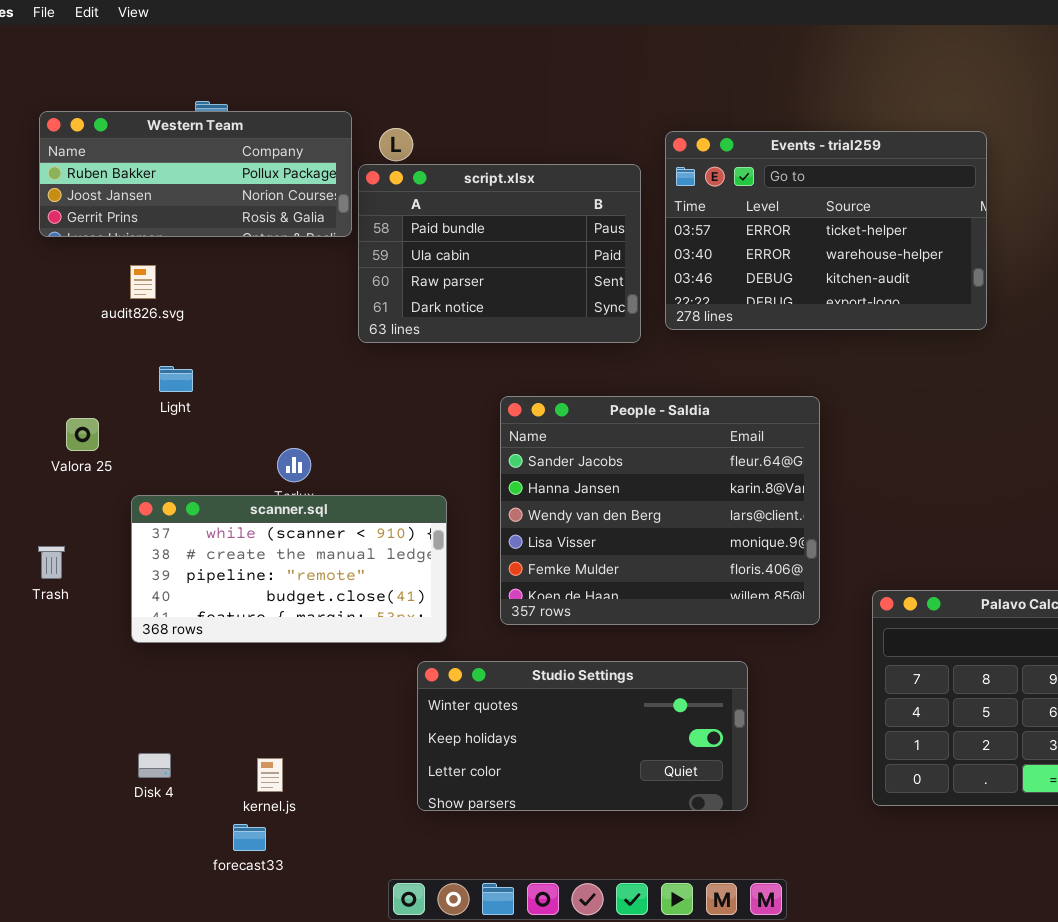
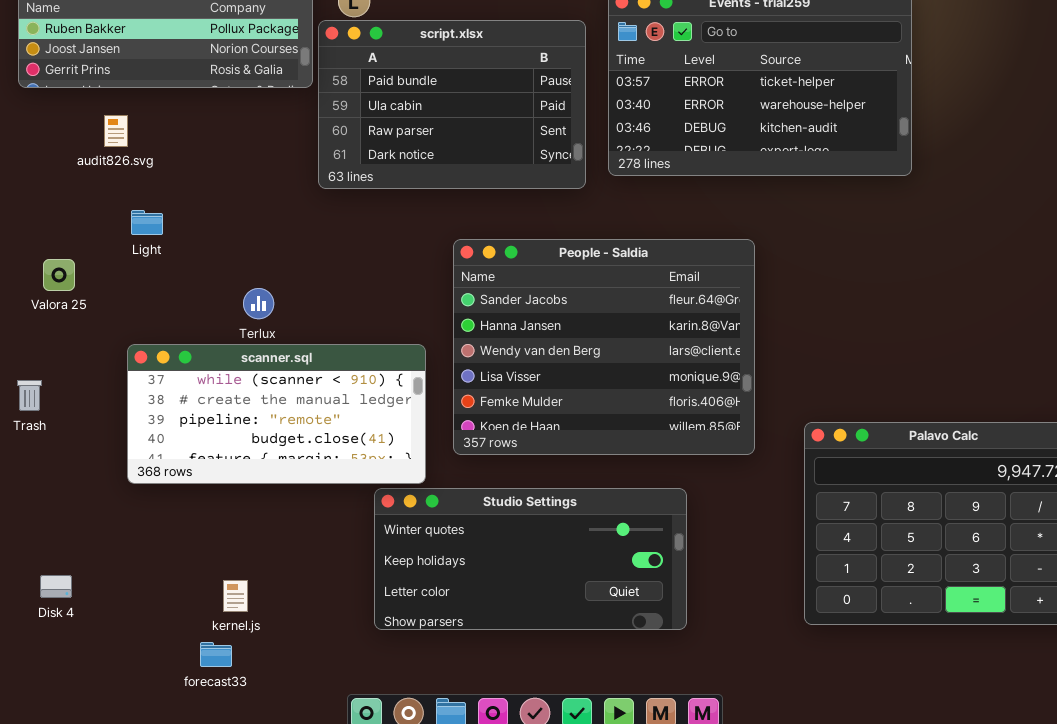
scanner.sql: [131,495,447,643] -> [127,344,426,484], moved
Disk 4: [138,753,171,778] -> [40,575,72,598], moved

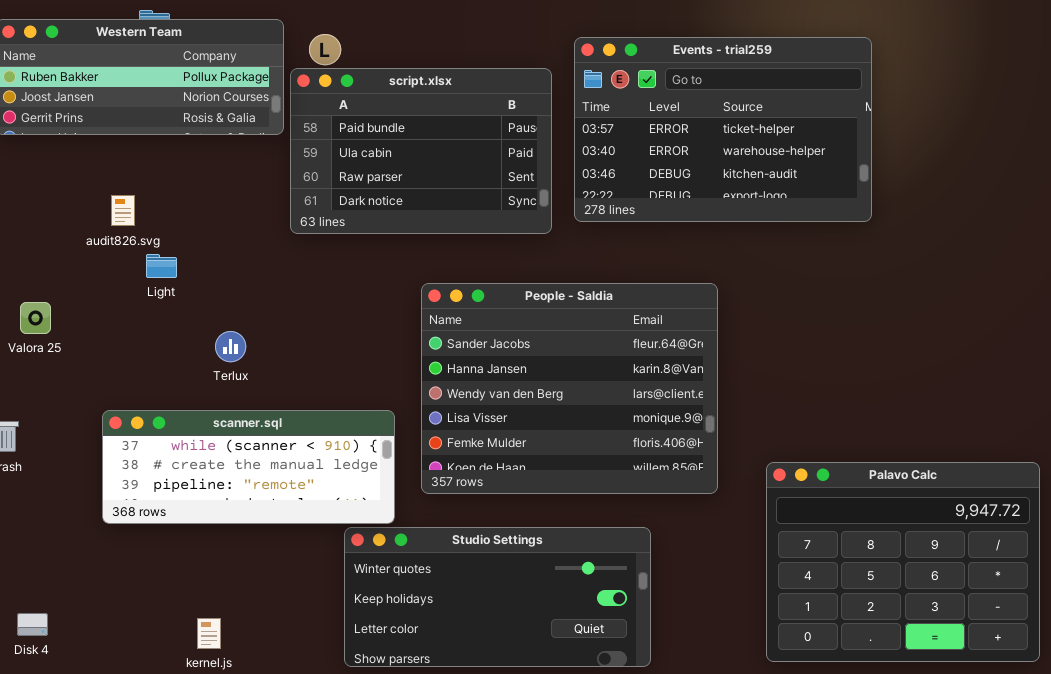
audit826.svg: [104,115,128,147] -> [111,195,135,226], moved
Light: [131,210,163,235] -> [146,254,177,278], moved
scanner.sql: [127,344,426,484] -> [102,410,395,524], resized

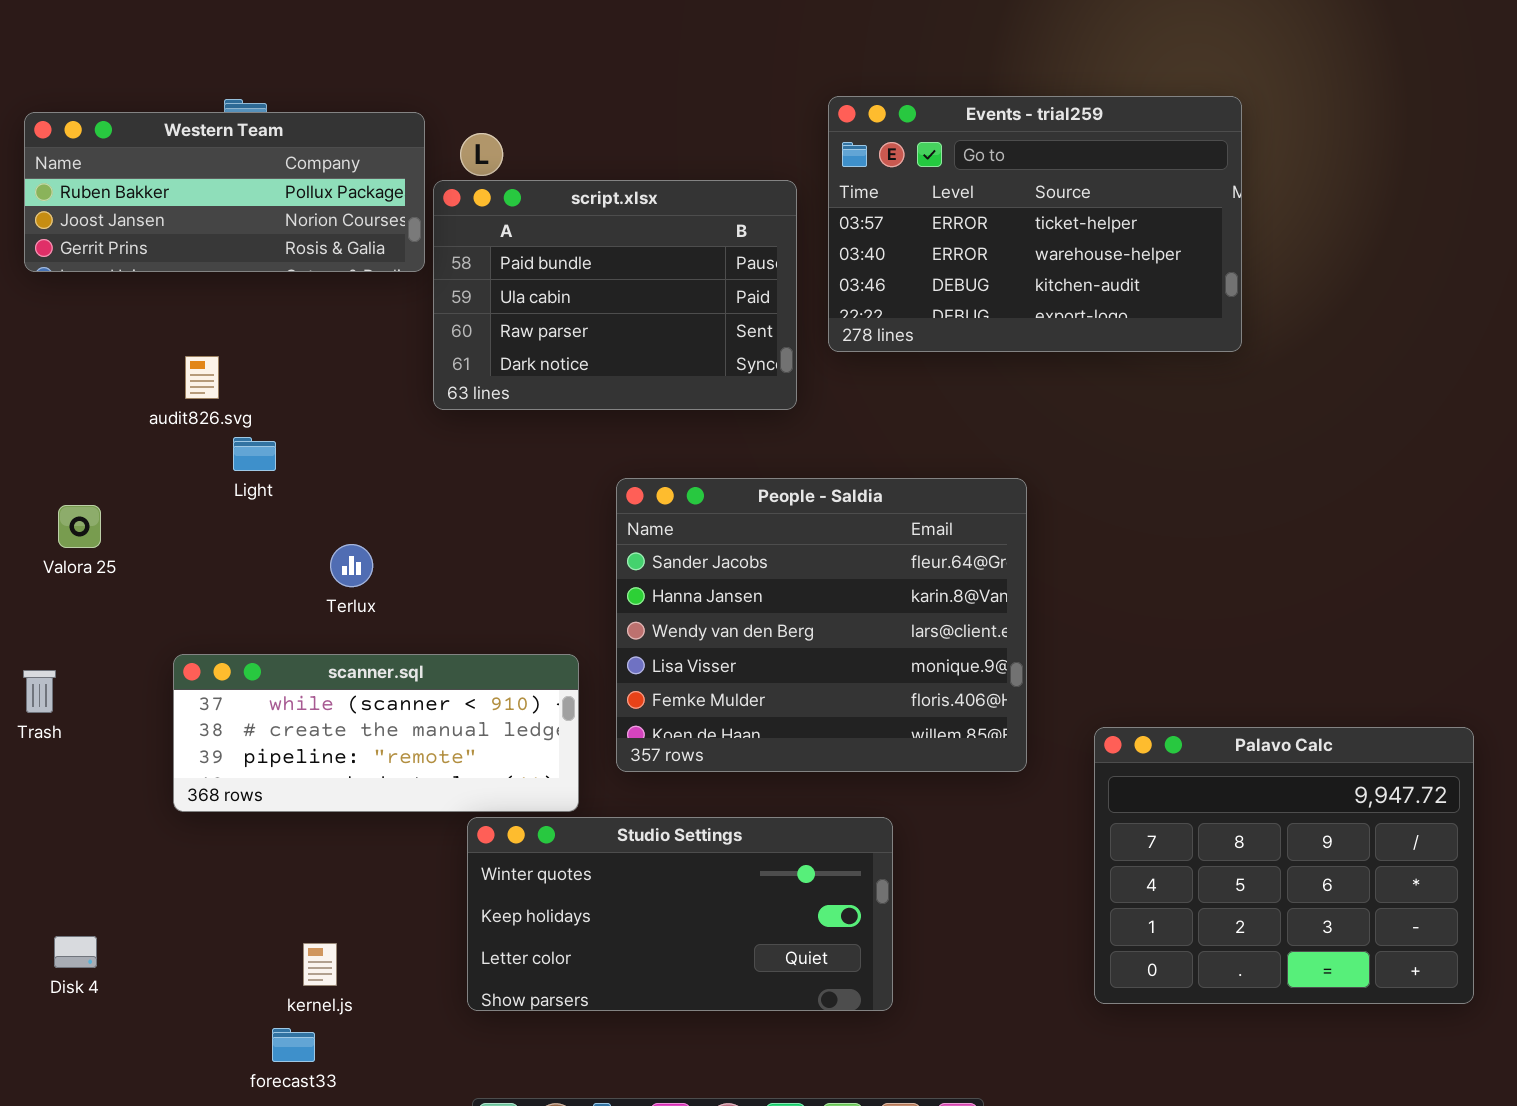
Events - trial259: [574,37,872,222] -> [828,96,1242,352], moved
Studio Settings: [344,527,651,667] -> [467,817,893,1011], moved

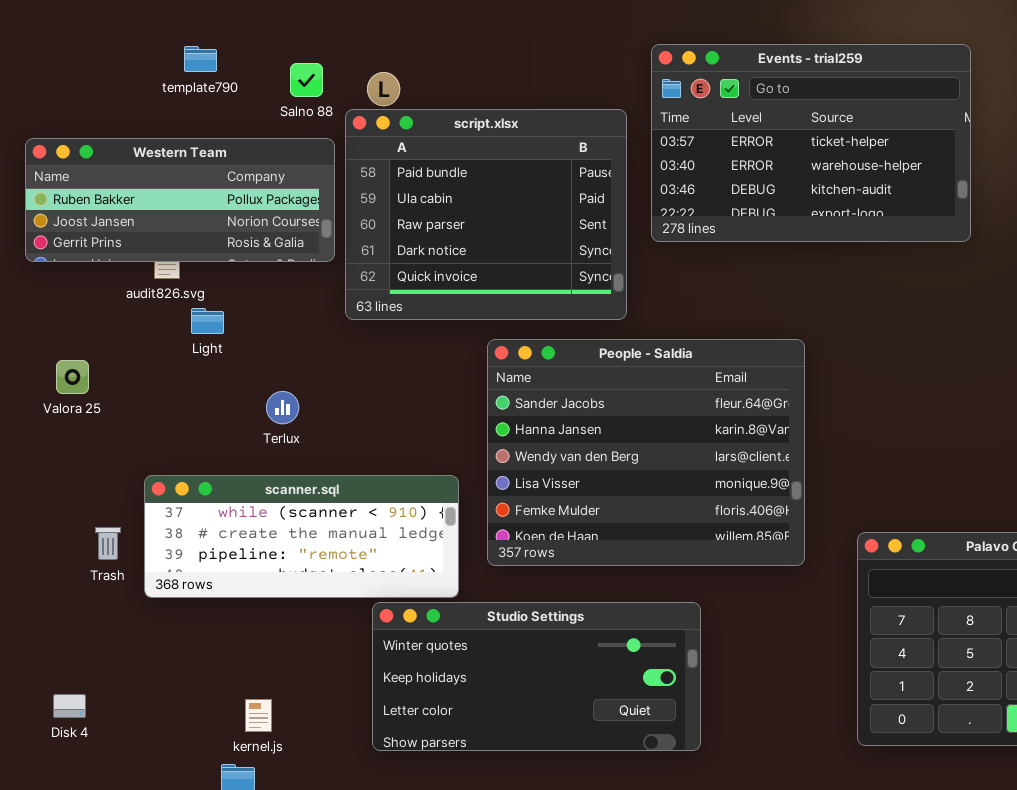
Western Team: [24,112,425,272] -> [25,138,335,262], moved
script.xlsx: [433,180,797,410] -> [345,109,627,320], resized
Trash: [23,670,56,713] -> [95,527,121,560], moved

